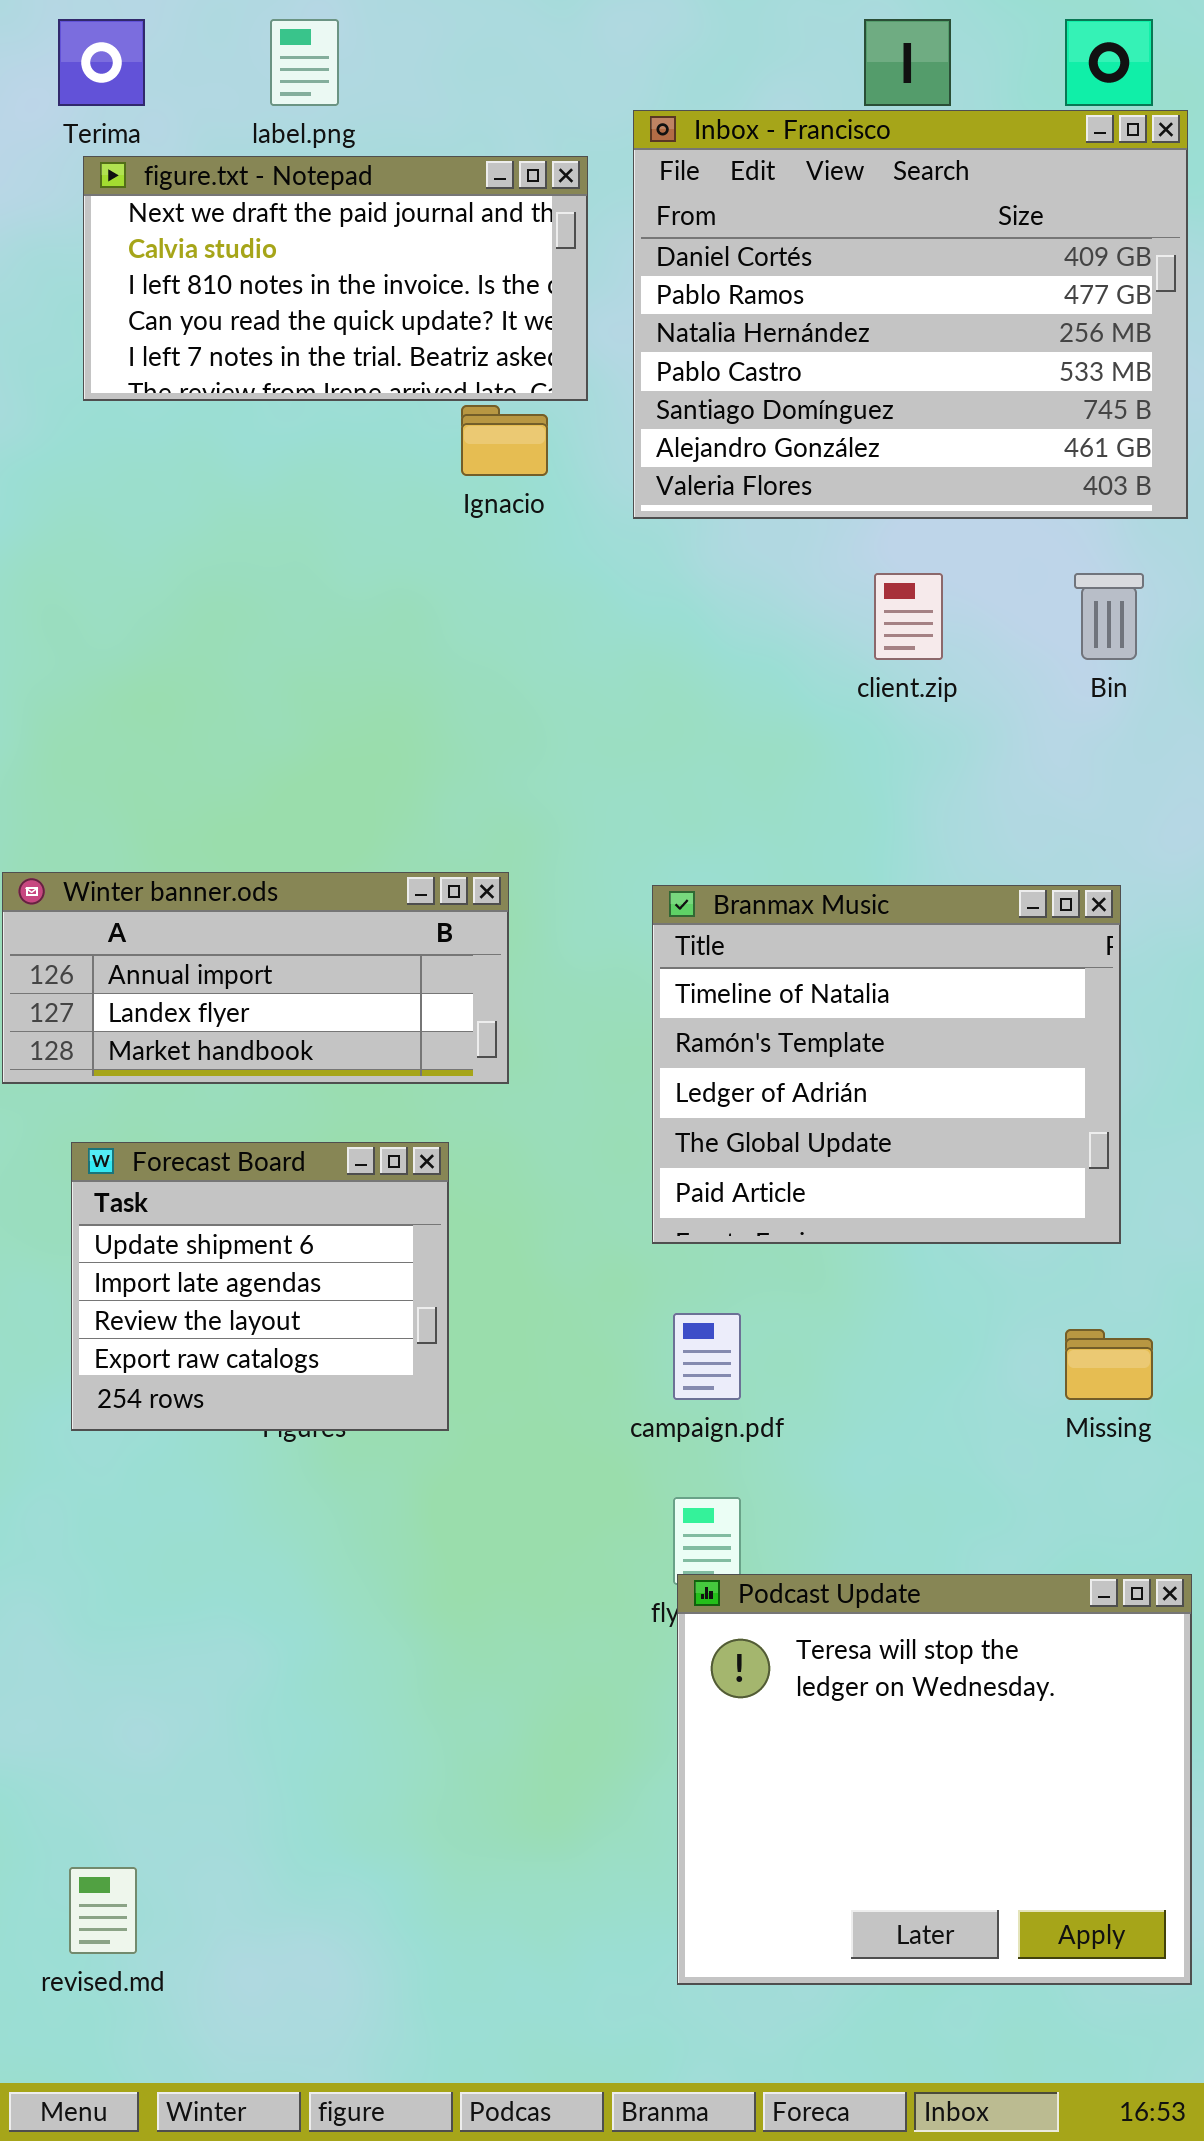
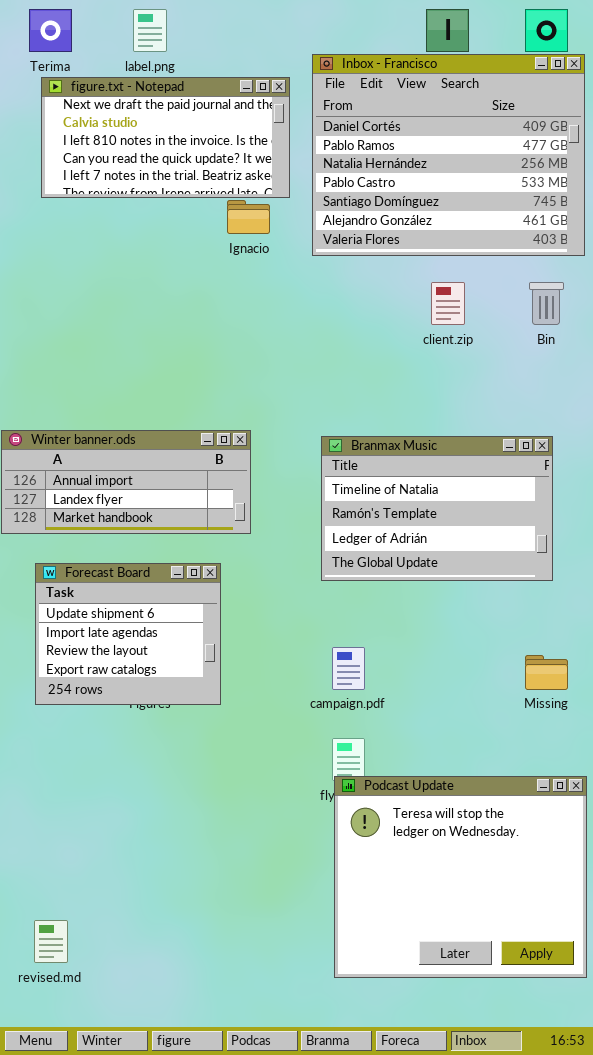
Branmax Music: [652,885,1121,1244] -> [321,436,553,581], resized

